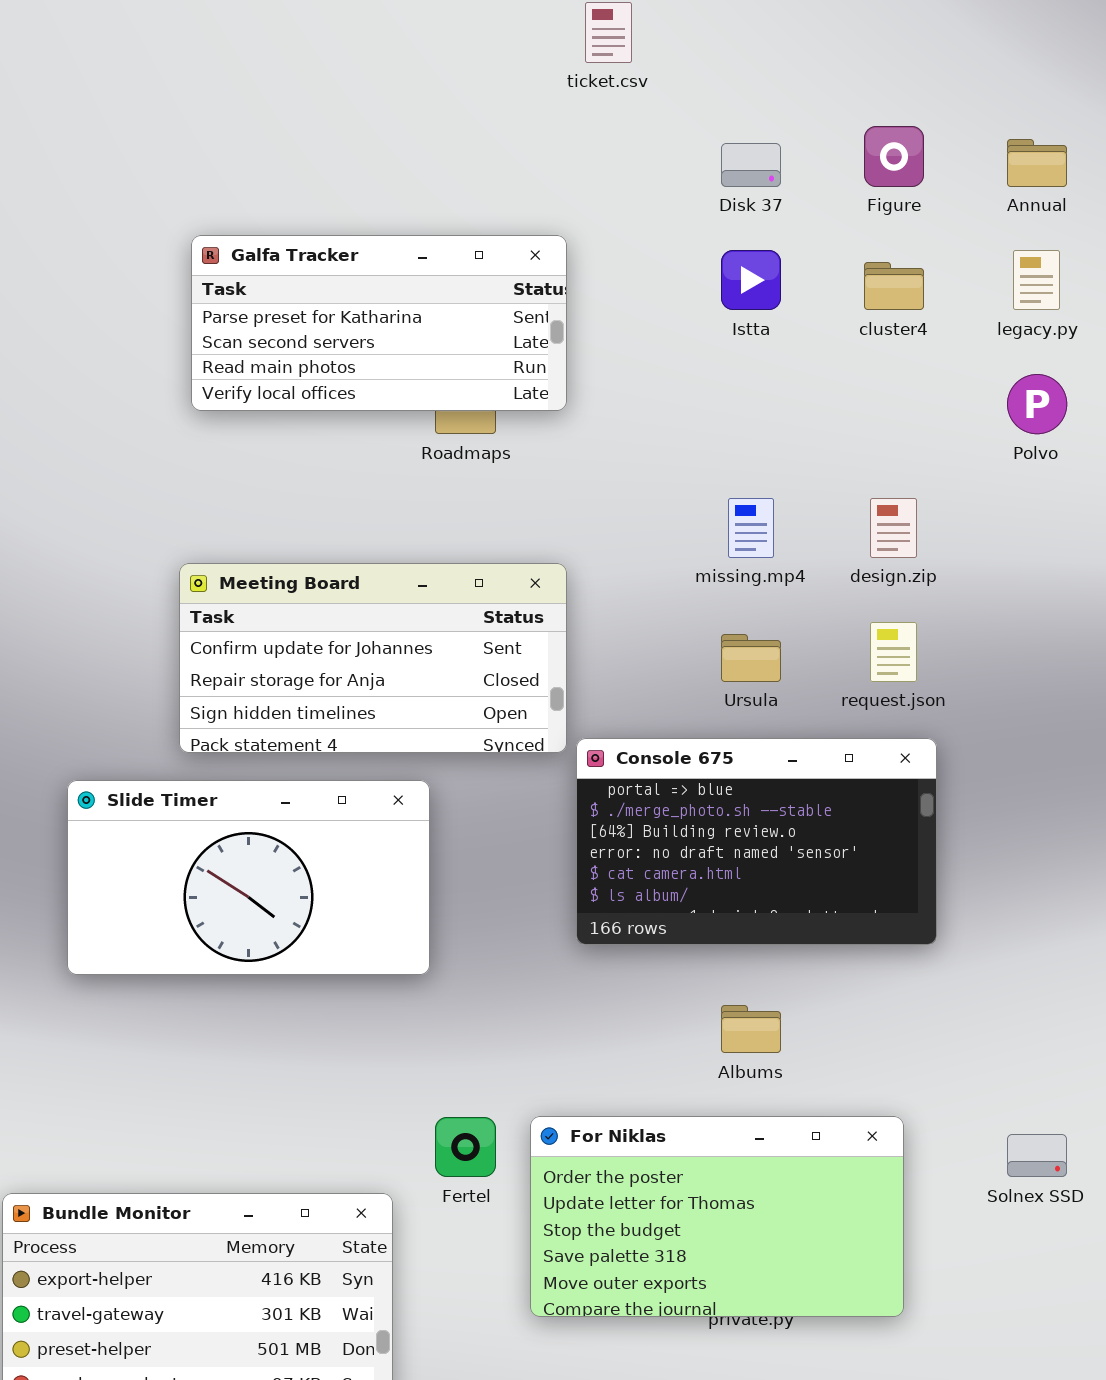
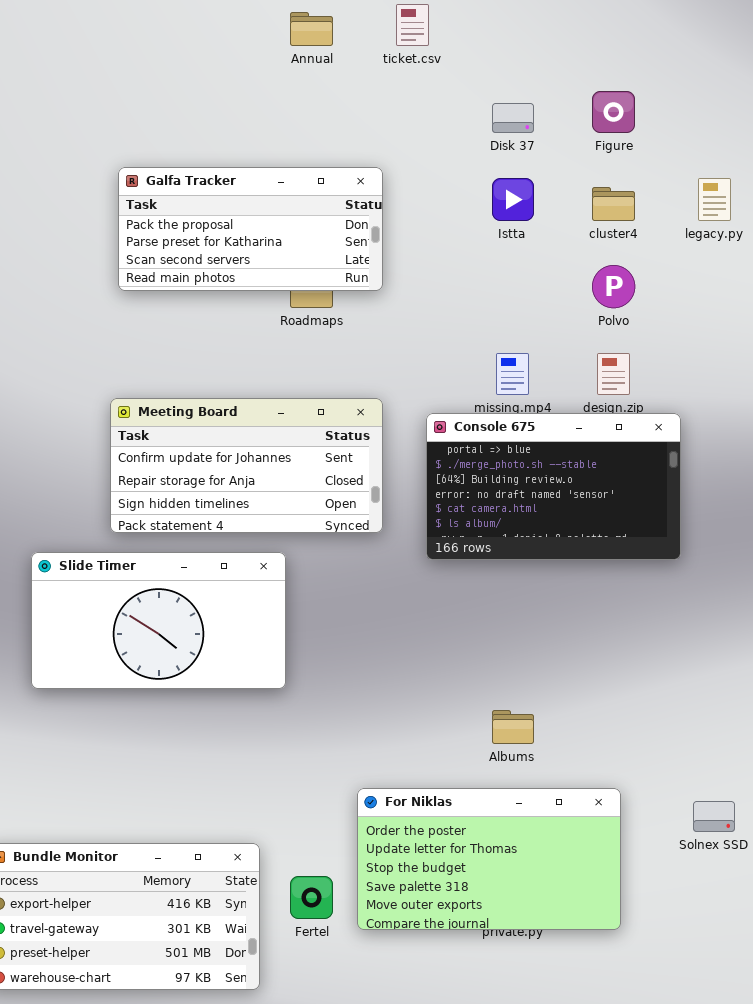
Annual: [1007,139,1067,187] -> [290,12,333,46], moved
Galfa Tracker: [191,235,567,411] -> [118,167,383,291], scrolled up 1 row
Polvo: [1007,374,1067,434] -> [592,265,635,308], moved
Console 675: [576,738,937,945] -> [426,413,681,560], moved
Fertel: [435,1117,496,1177] -> [290,876,333,919], moved

